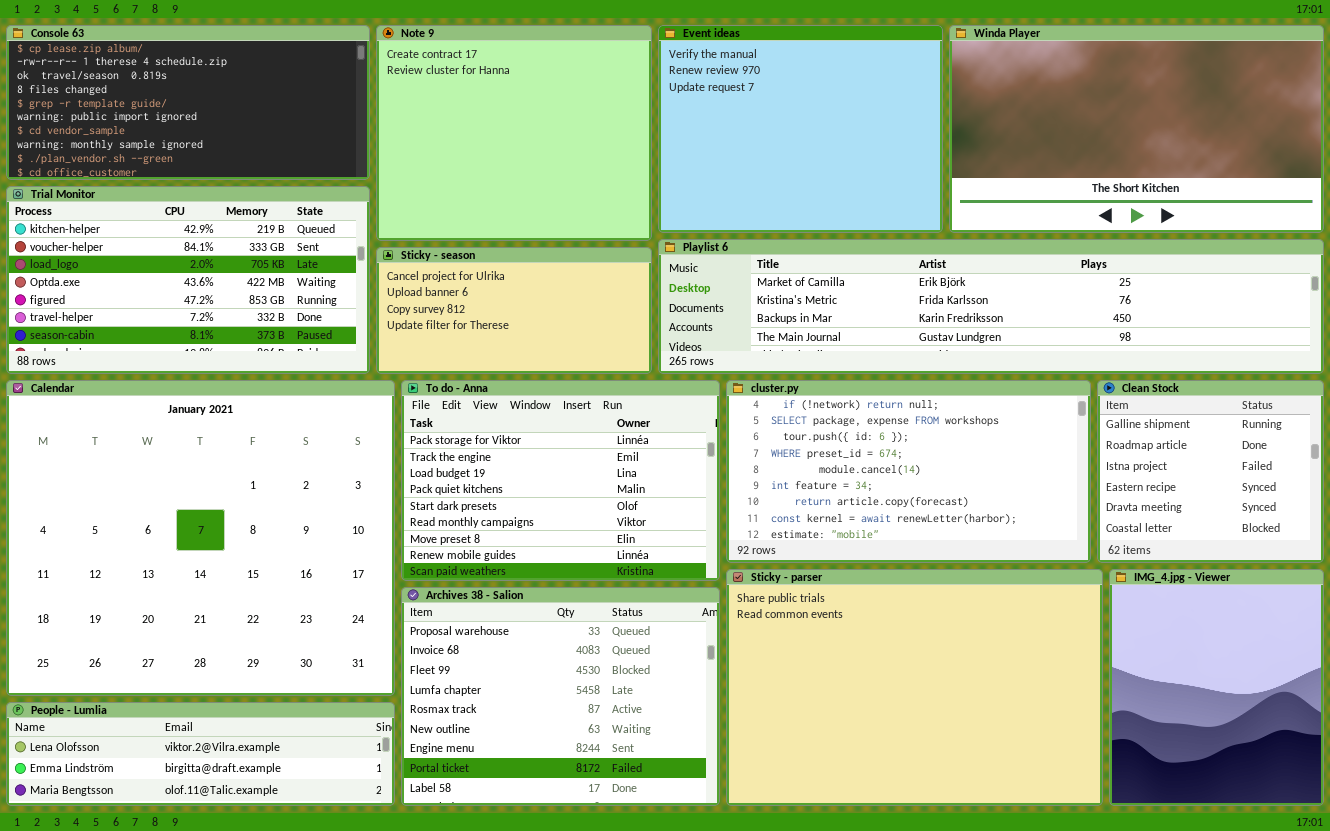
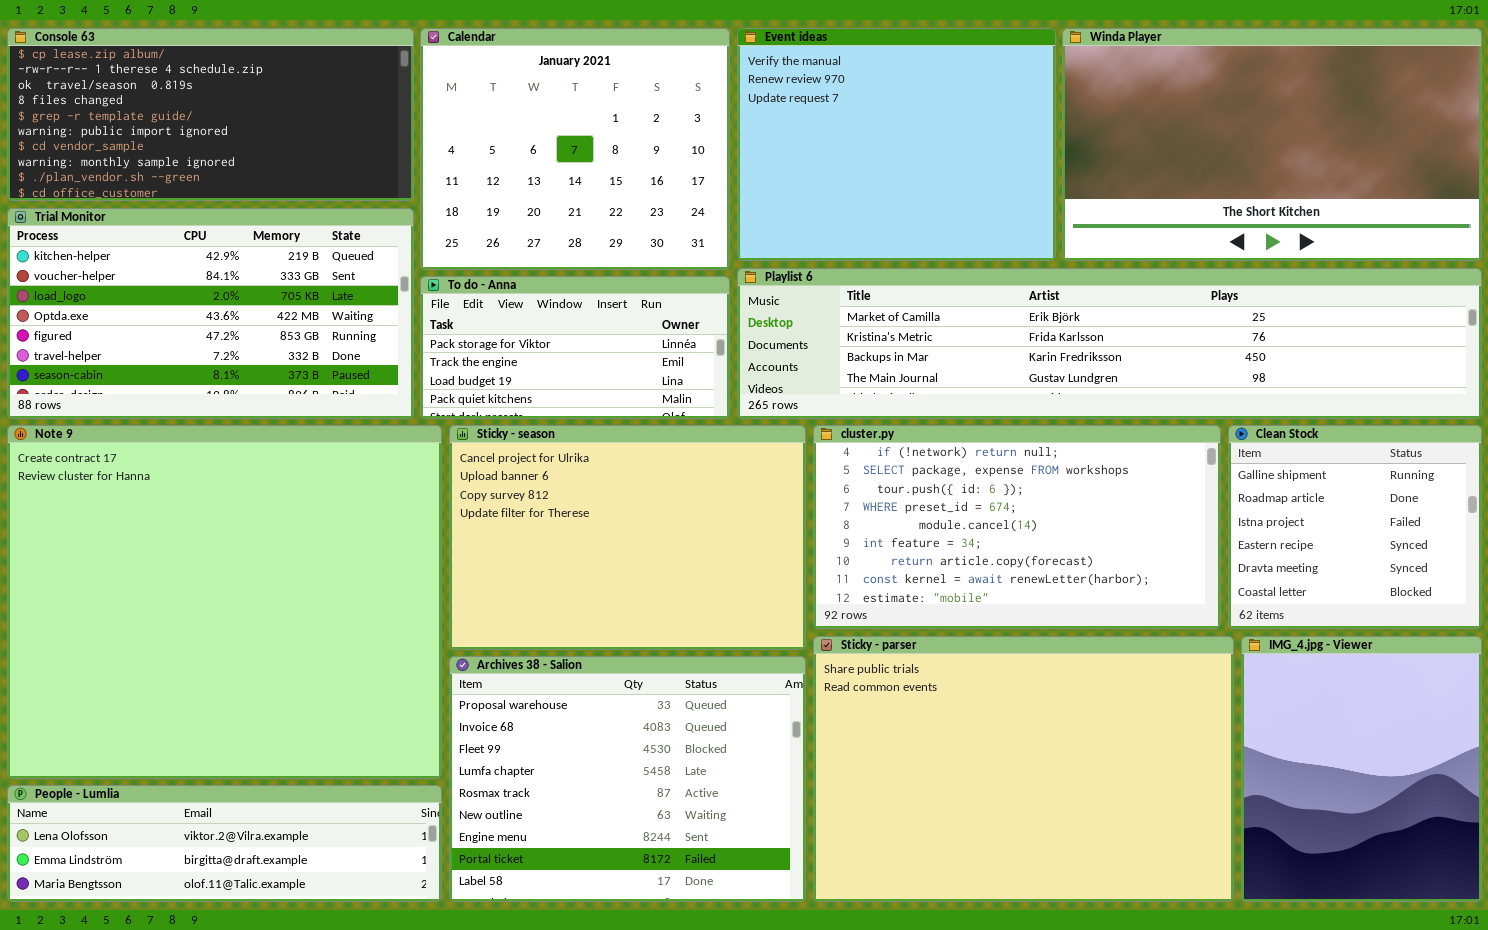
Note 9: [376,25,652,241] -> [7,425,442,779], moved, resized
Sticky - season: [376,247,652,374] -> [449,425,806,650], moved, resized
Calendar: [6,380,395,696] -> [420,28,730,270], moved, resized
To do - Anna: [401,380,720,581] -> [420,276,730,419], moved, resized

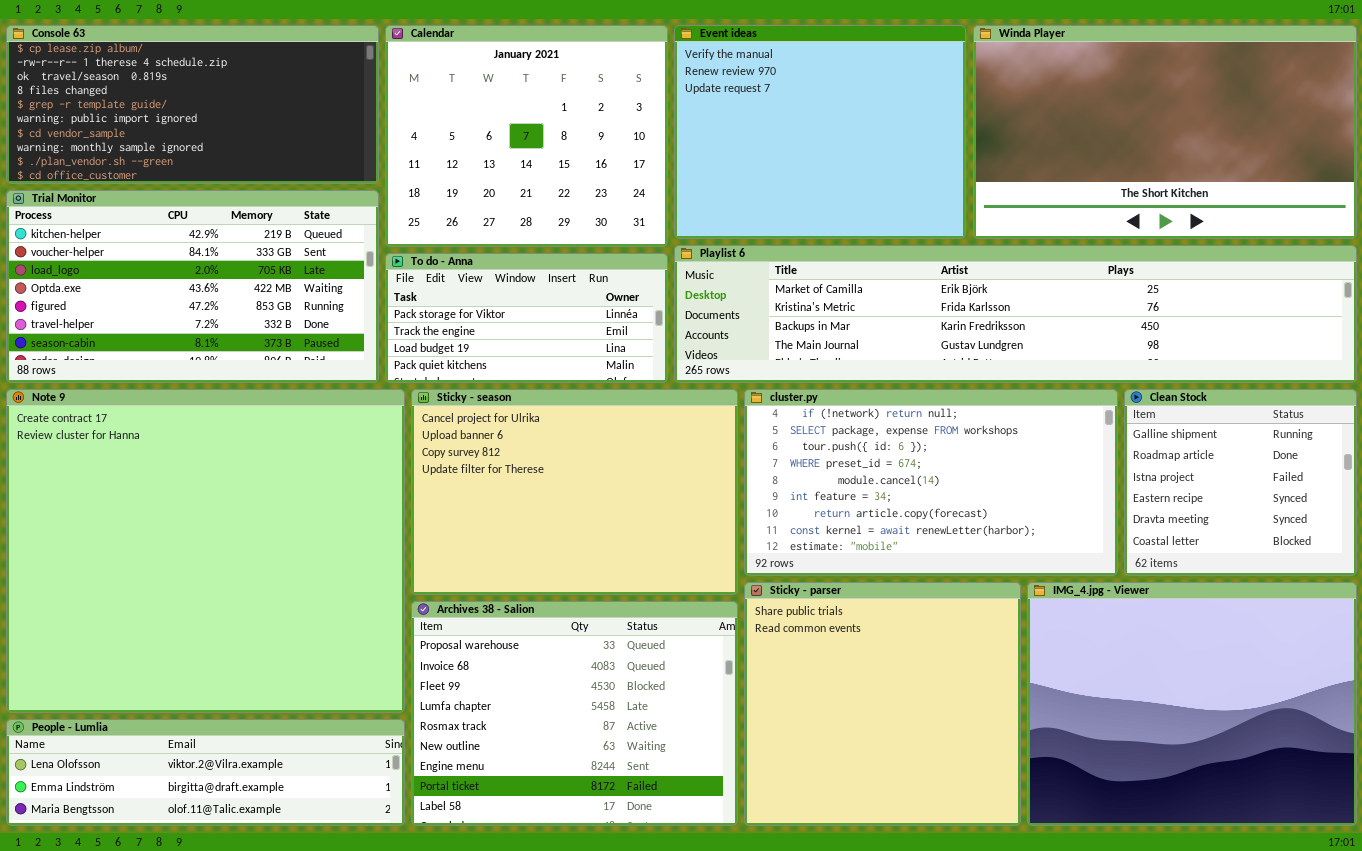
Sticky - parser: [813,636,1234,902] -> [744,582,1021,826], resized
IMG_4.jpg - Viewer: [1241,636,1482,902] -> [1027,582,1357,826], resized

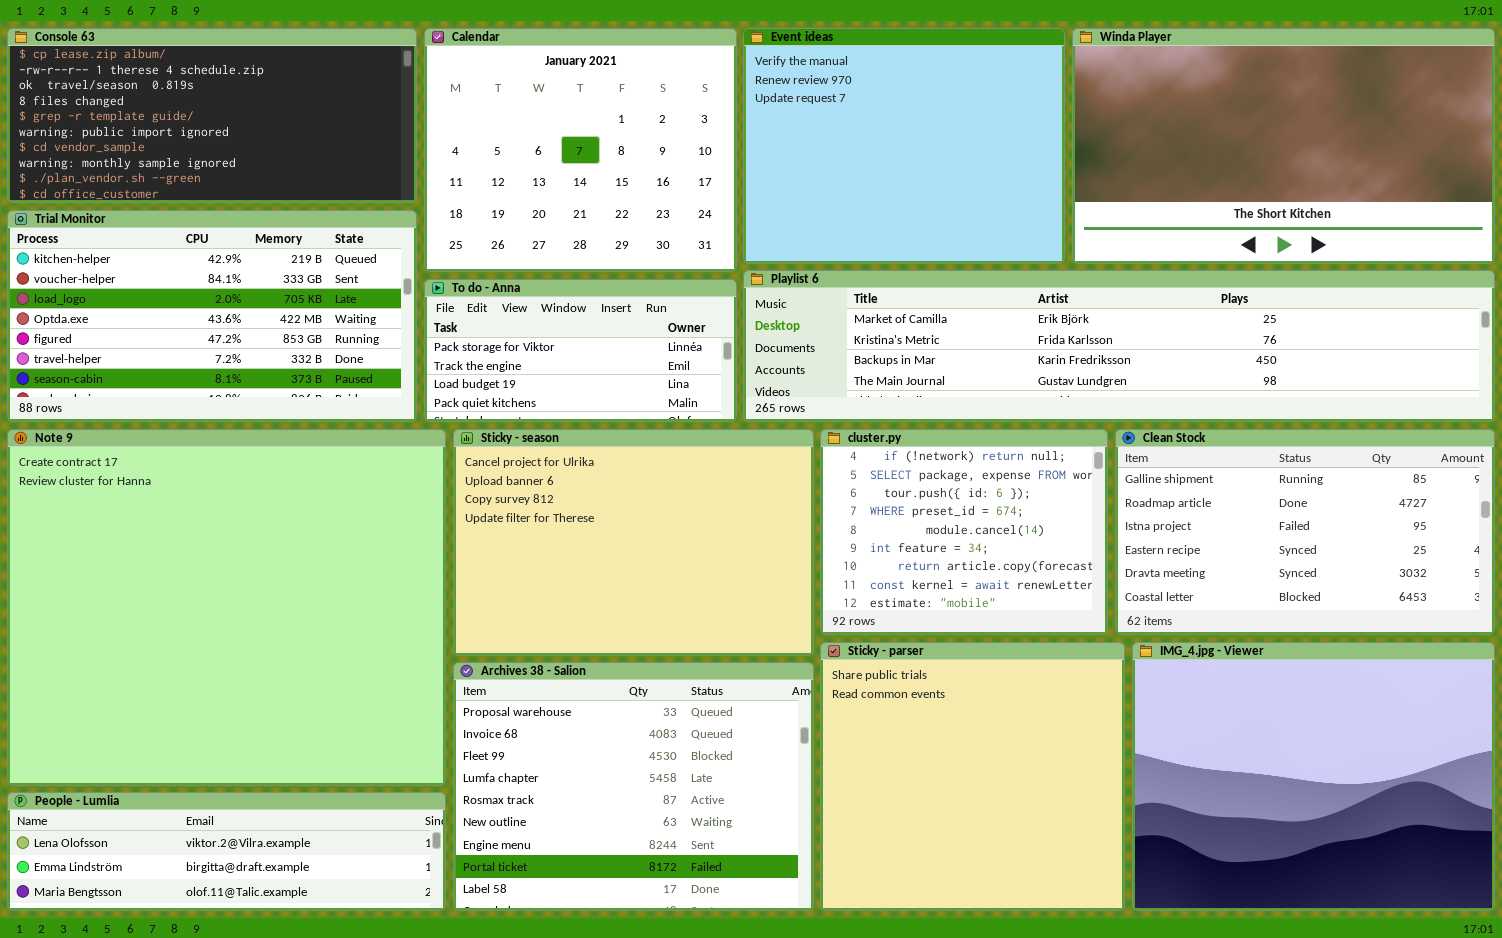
cluster.py: [744,389,1118,576] -> [820,429,1108,635], resized
Clean Stock: [1124,389,1357,576] -> [1115,429,1495,635], resized

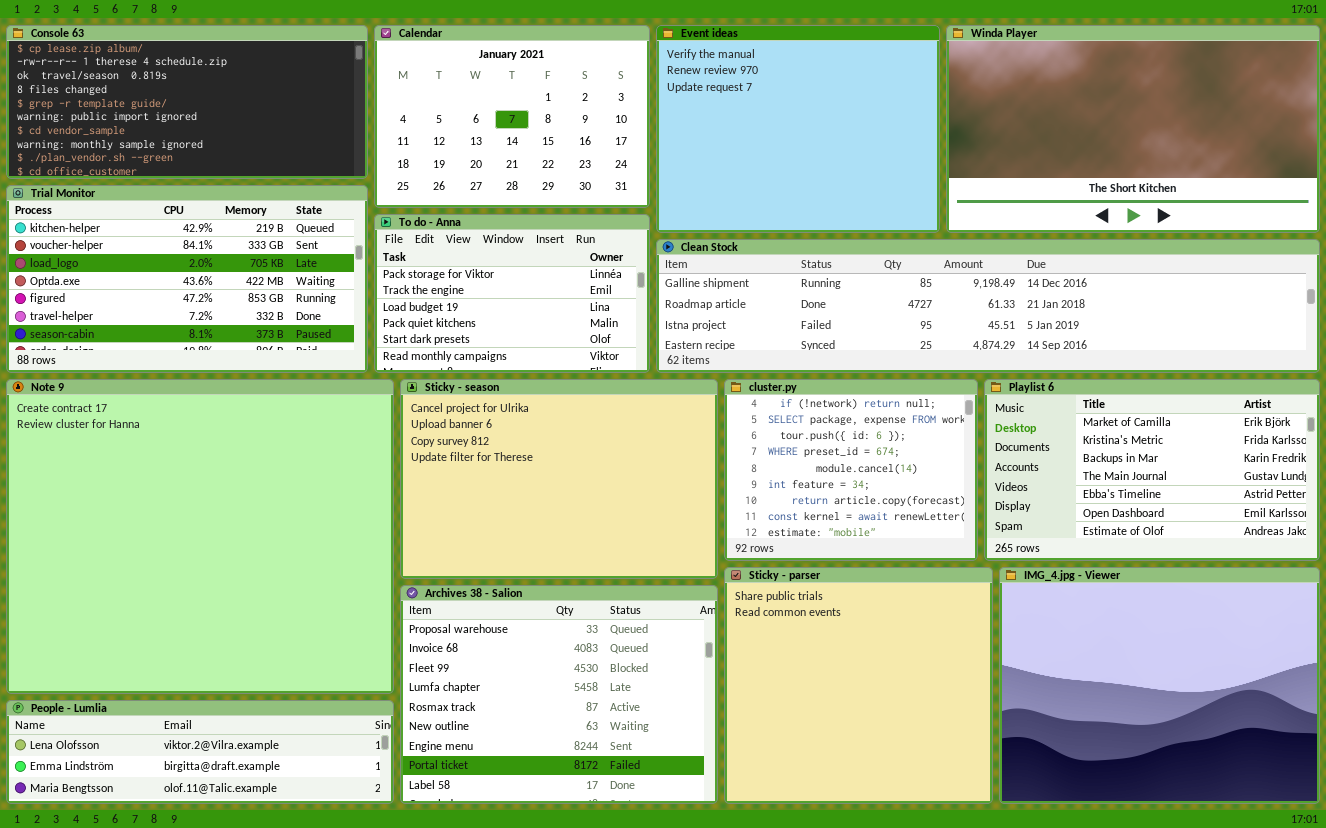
Calendar: [424,28,737,272] -> [374,25,650,208], resized
Playlist 6: [743,270,1495,422] -> [984,379,1320,561], moved, resized
To do - Anna: [424,279,737,422] -> [374,214,650,373], resized
Clean Stock: [1115,429,1495,635] -> [656,239,1320,373], moved, resized

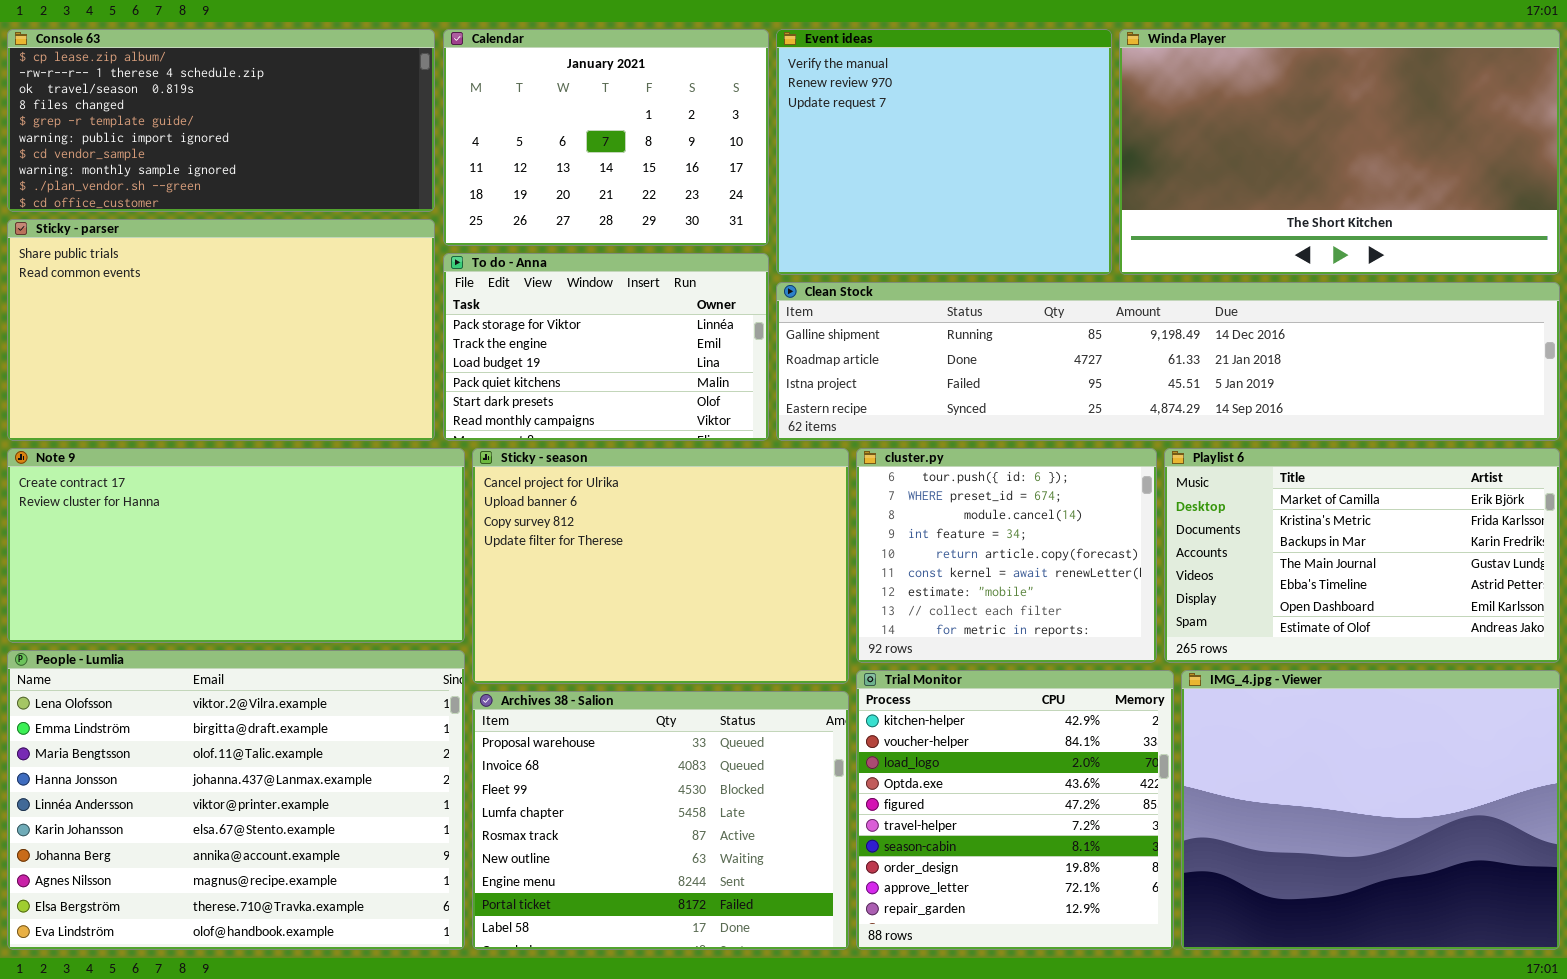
Trial Monitor: [6,185,368,373] -> [856,670,1174,950], moved, resized
Note 9: [6,379,394,694] -> [7,448,465,643], resized
cluster.py: [724,379,978,561] -> [856,448,1157,663], scrolled down 2 rows
Sticky - parser: [724,567,993,804] -> [7,219,435,441], moved, resized
People - Lumlia: [6,700,394,804] -> [7,650,465,950], resized

